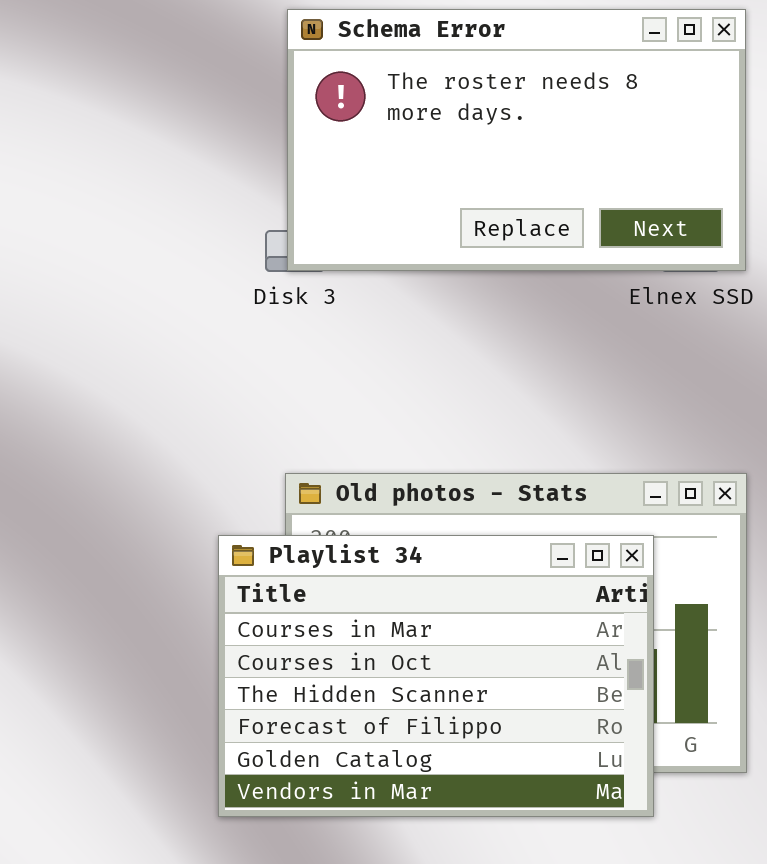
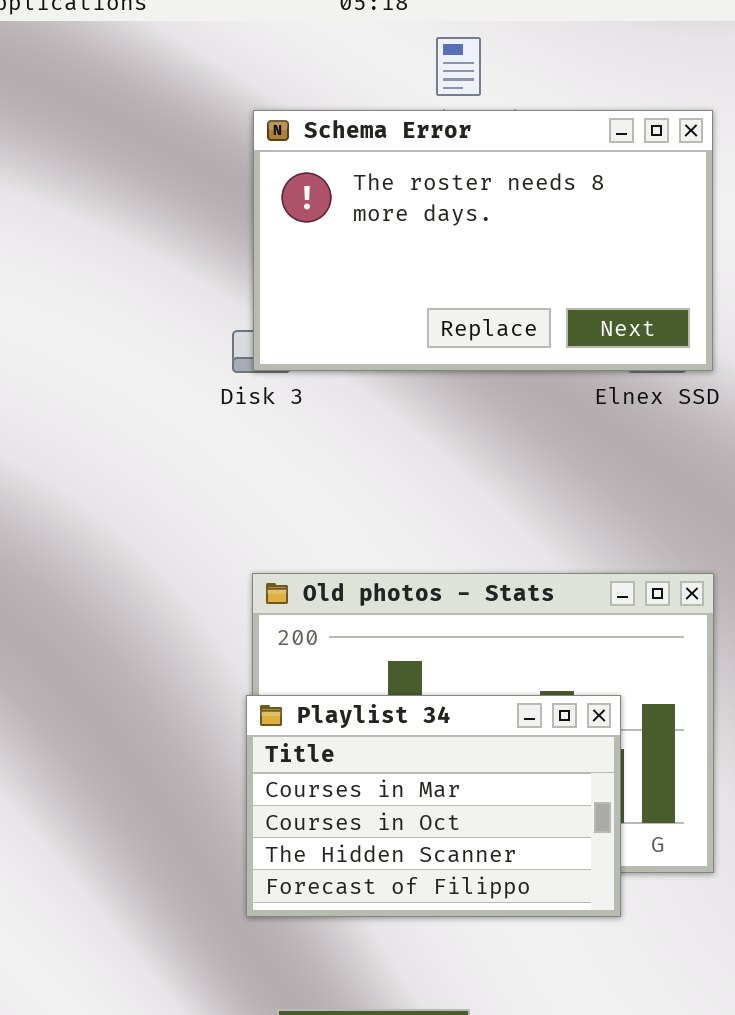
Playlist 34: [218,535,654,817] -> [246,695,621,917], resized

